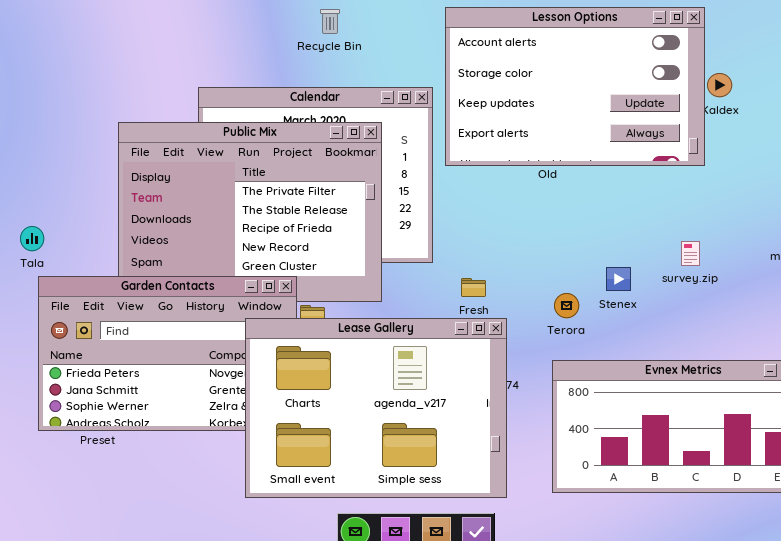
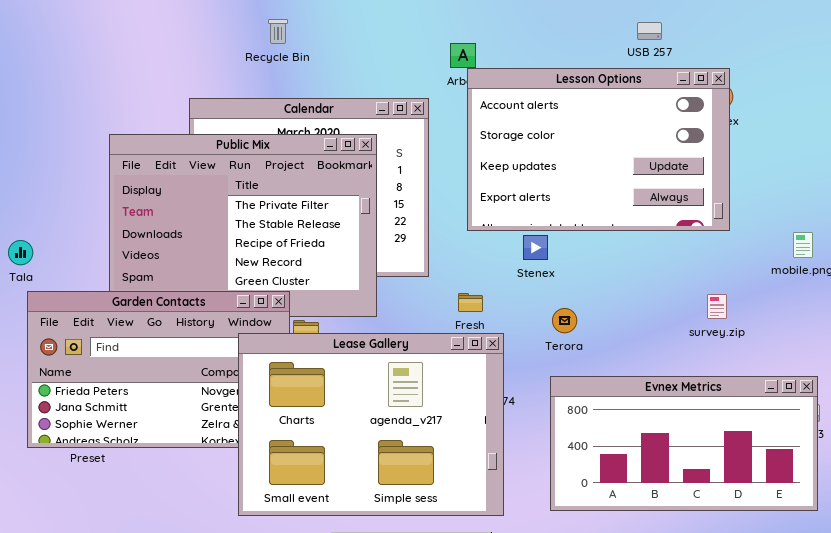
Lesson Options: [445,7,705,166] -> [467,68,730,231], moved
Recycle Bin: [320,9,340,34] -> [268,19,288,44], moved
survey.zip: [681,241,700,266] -> [707,294,727,319], moved
Stenex: [606,267,631,291] -> [523,235,548,260], moved

